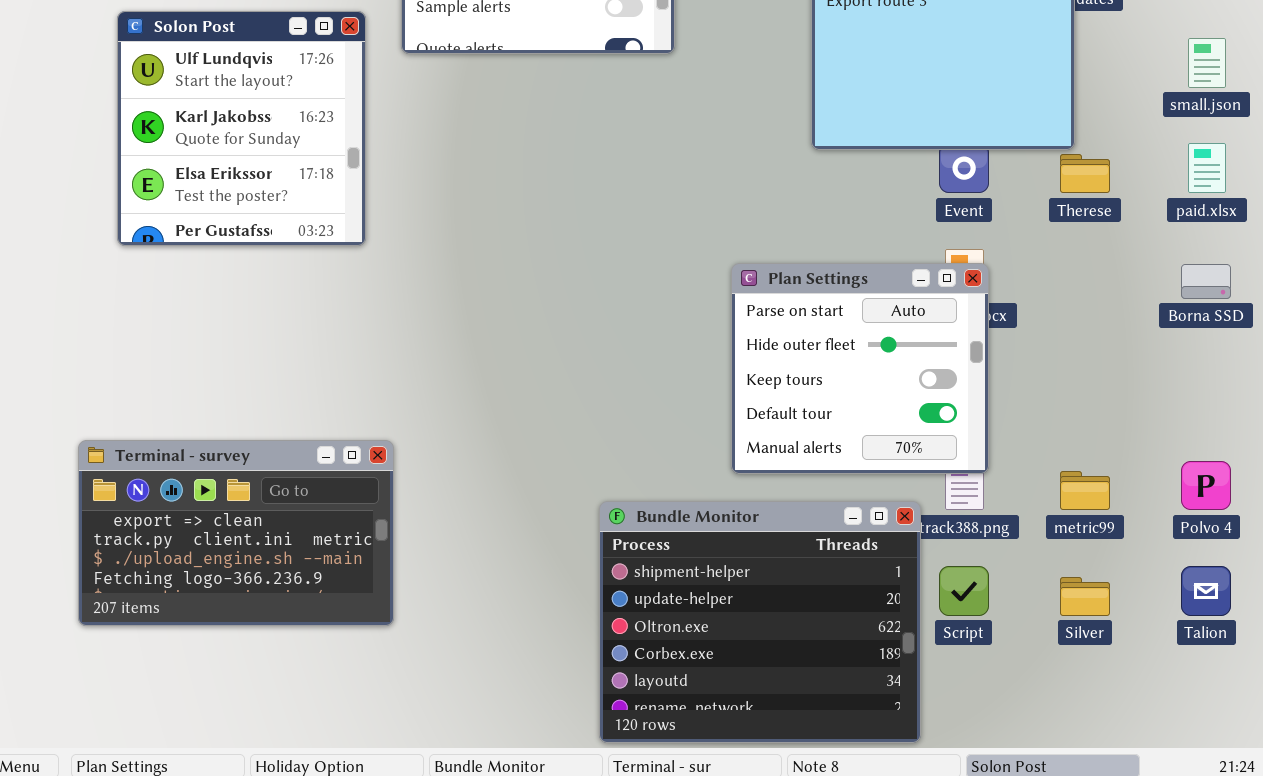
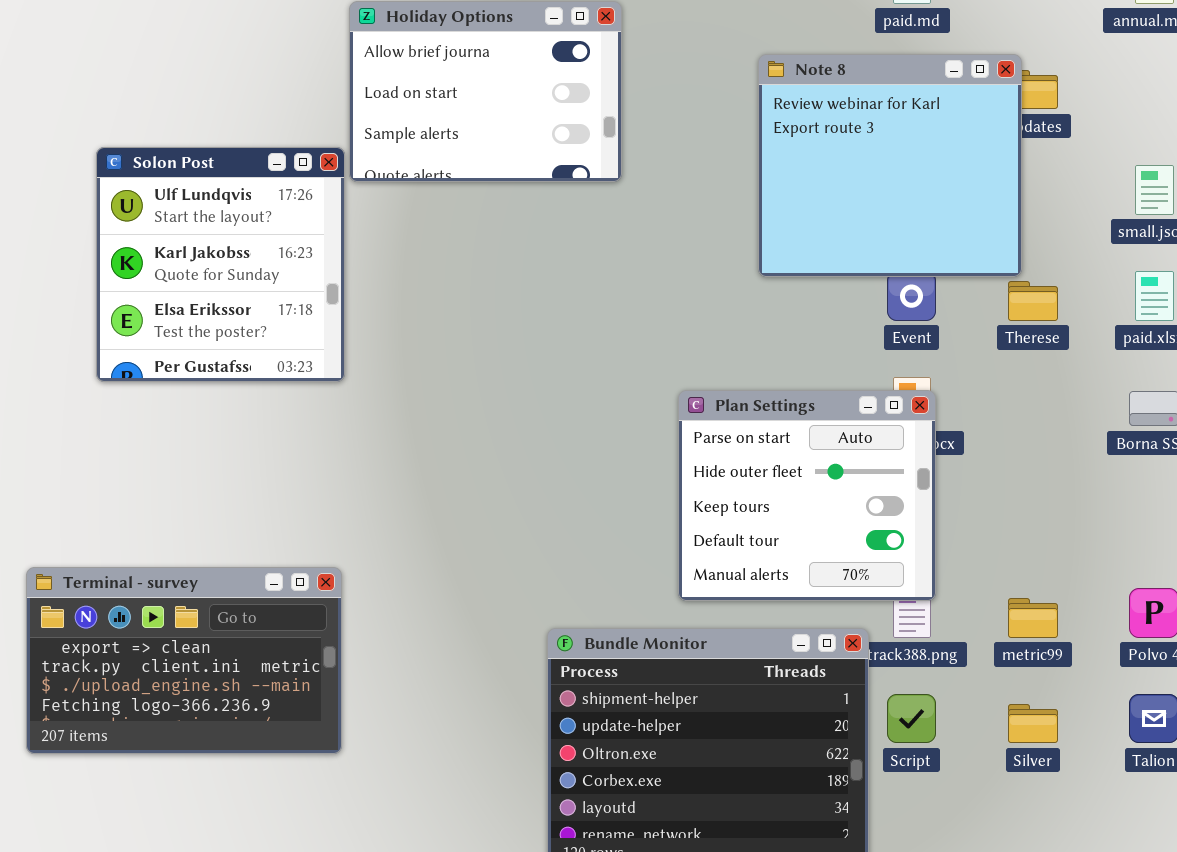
Solon Post: [117,11,366,246] -> [96,147,345,382], moved

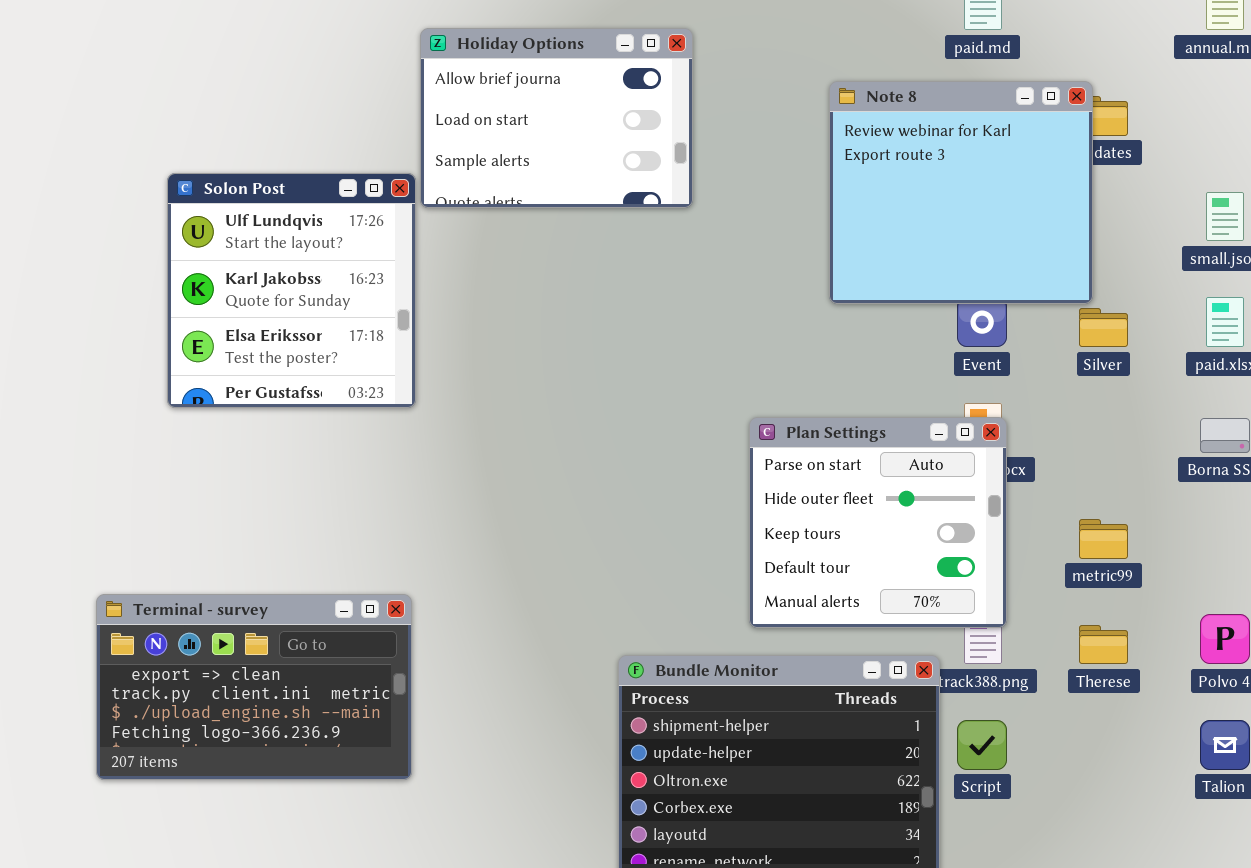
Therese: [1008,281,1058,321] -> [1079,625,1128,664], moved
metric99: [1008,598,1058,638] -> [1079,519,1128,559], moved
Silver: [1008,704,1058,743] -> [1079,308,1128,347], moved

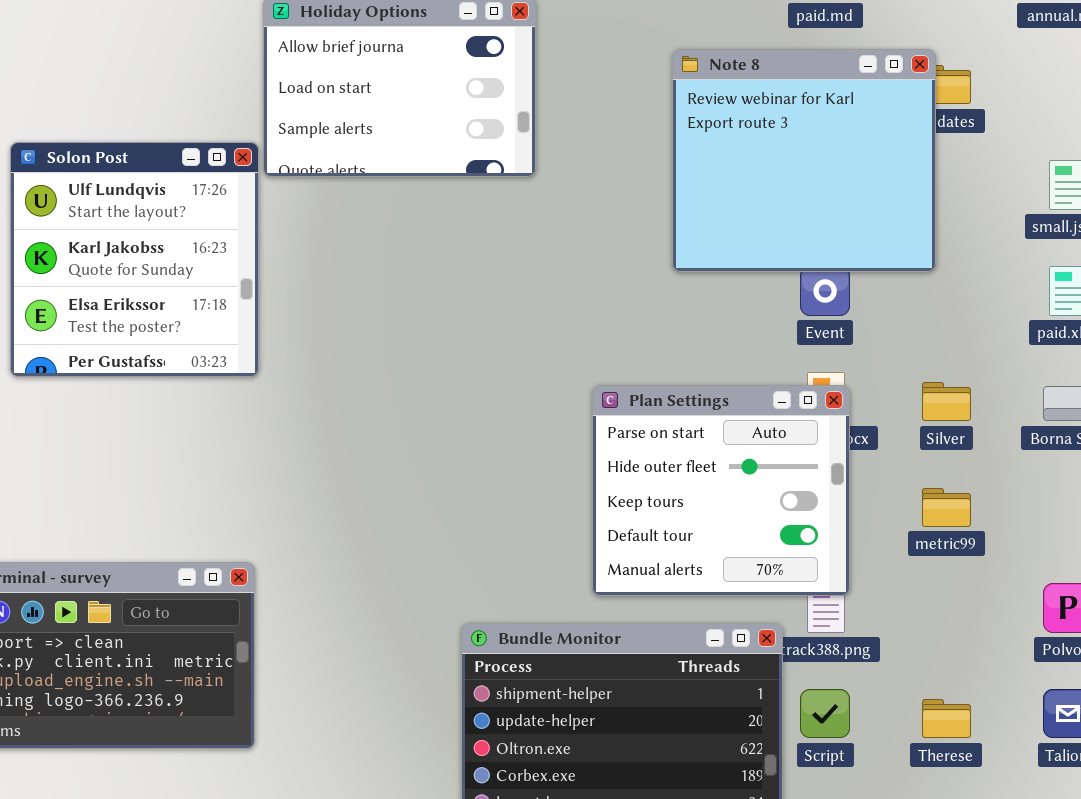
Silver: [1079,308,1128,347] -> [922,382,971,421], moved
Therese: [1079,625,1128,664] -> [922,699,971,738], moved

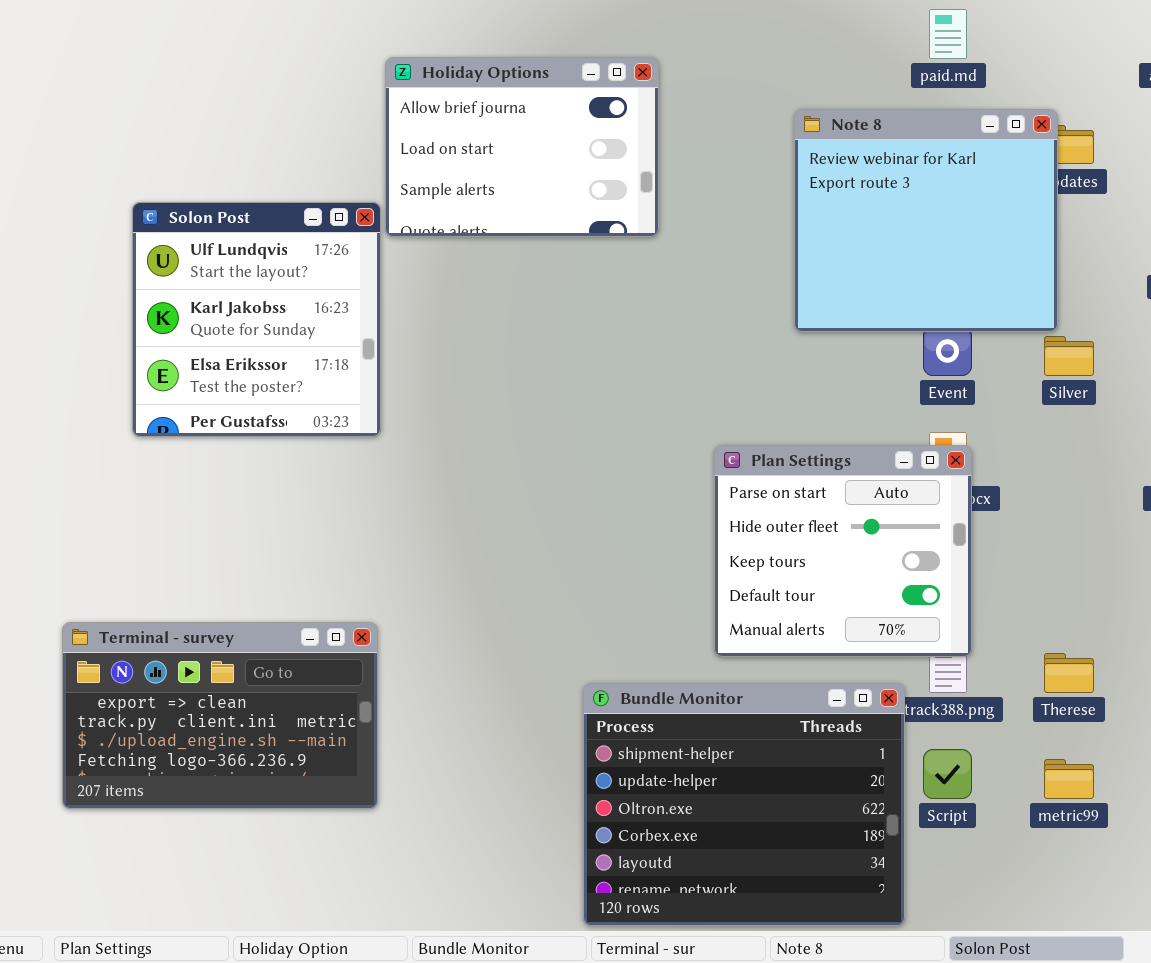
Silver: [922,382,971,421] -> [1044,336,1094,376], moved
metric99: [922,488,971,527] -> [1044,759,1094,799], moved
Therese: [922,699,971,738] -> [1044,653,1094,693], moved

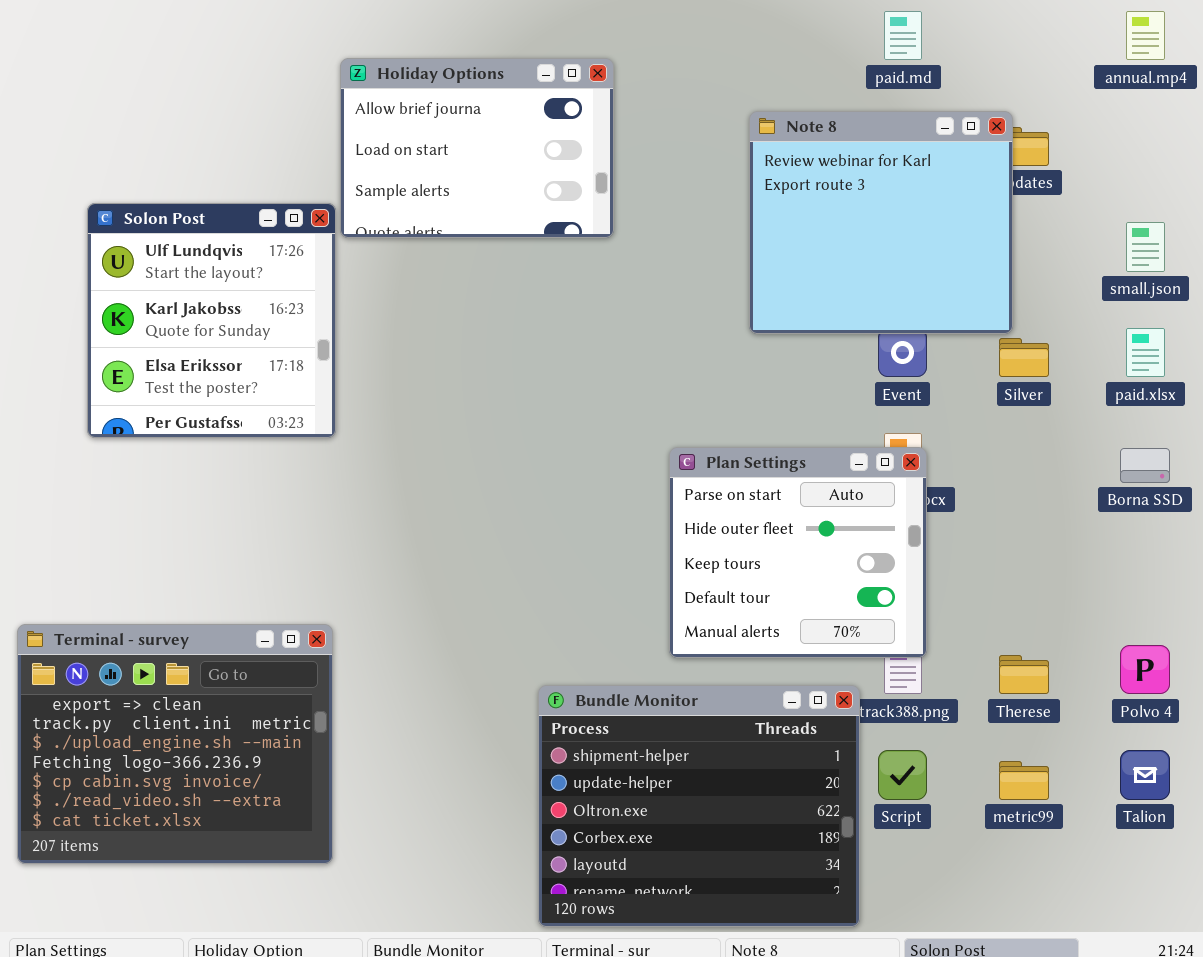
Terminal - survey: [62,622,378,809] -> [17,624,333,864], resized

